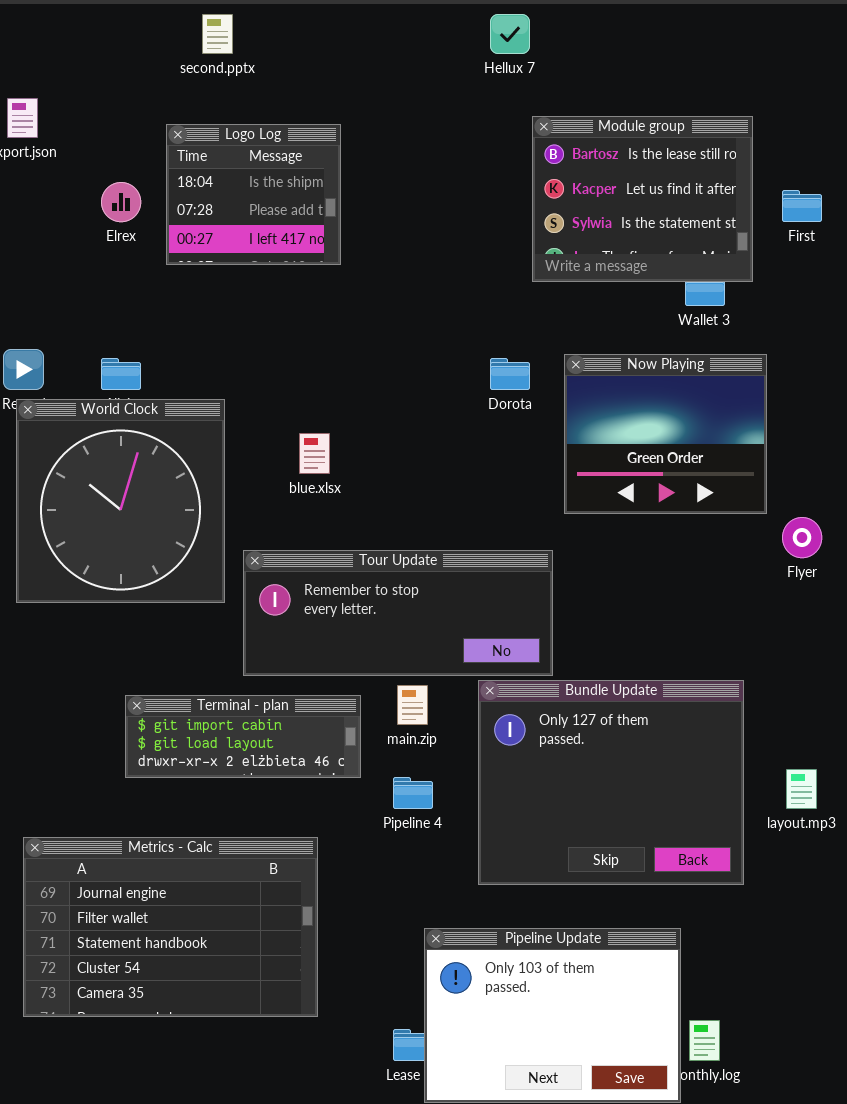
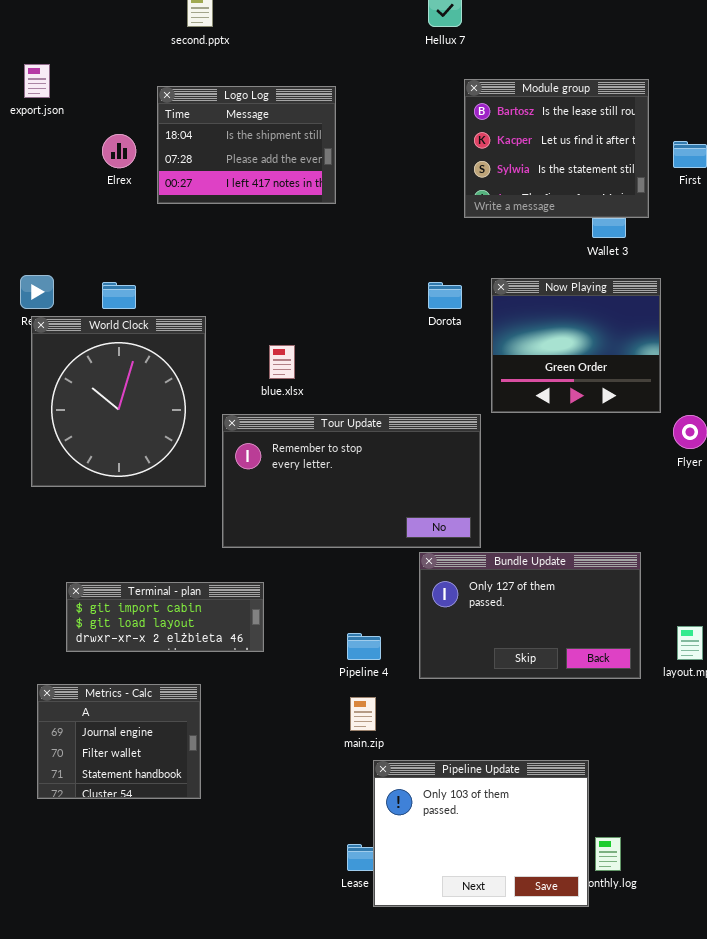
Logo Log: [166,124,341,265] -> [157,86,336,204], resized
Tour Update: [243,550,553,676] -> [222,414,481,548], resized
Bundle Update: [478,680,744,885] -> [419,552,641,679], resized
main.zip: [397,685,428,725] -> [350,697,376,731], moved
Terminal - plan: [125,695,361,778] -> [66,582,264,652], moved
Metrics - Calc: [23,837,318,1017] -> [37,684,201,799], resized

